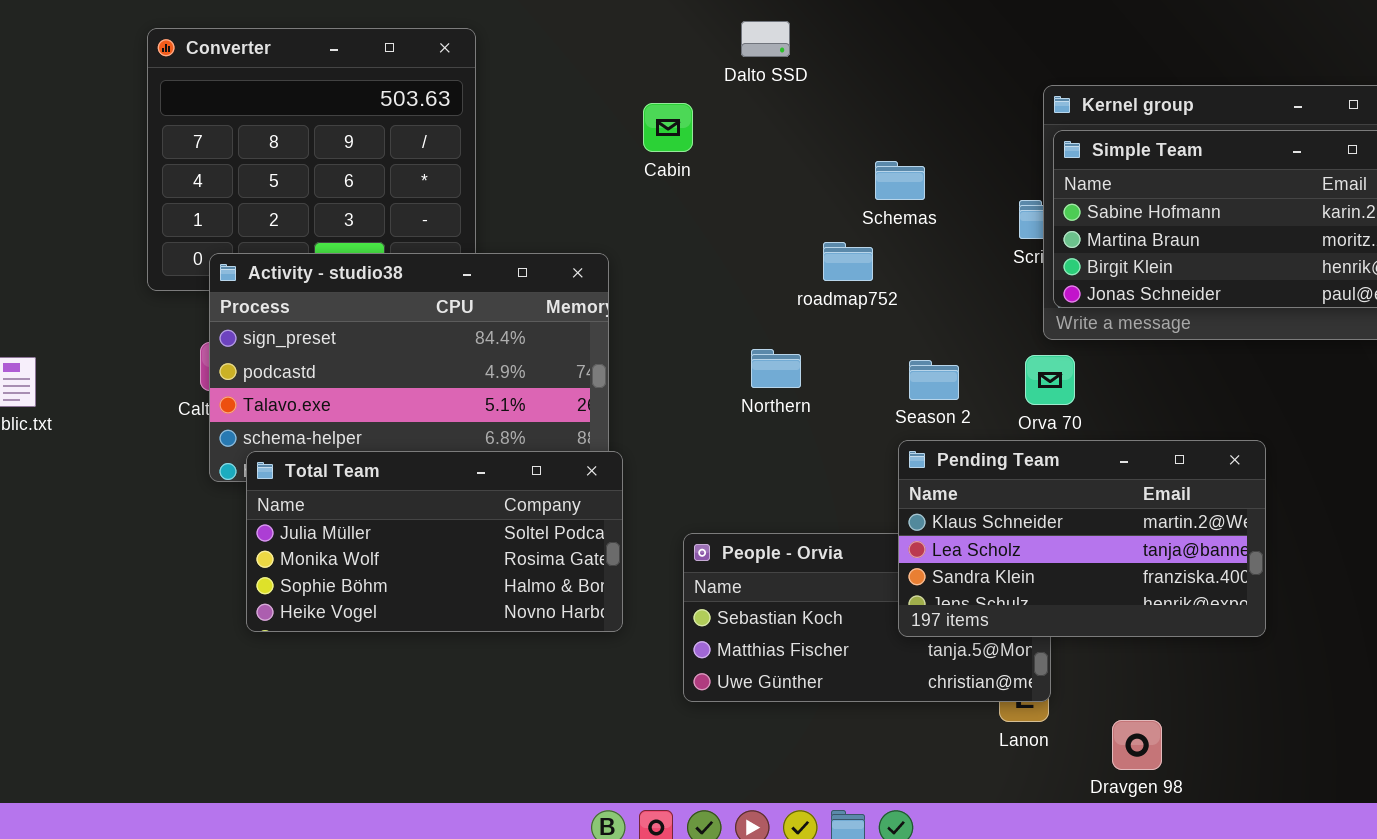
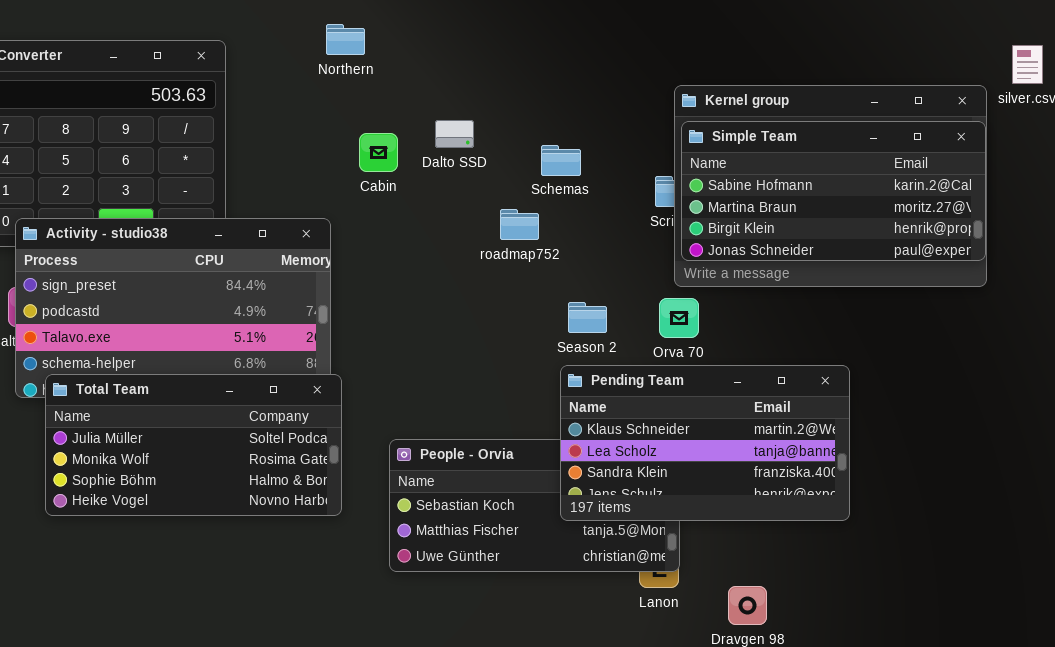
Dalto SSD: [741,21,790,57] -> [435,120,474,148], moved
Cabin: [643,103,693,152] -> [359,133,398,172], moved
Northern: [751,349,801,388] -> [326,24,365,55], moved

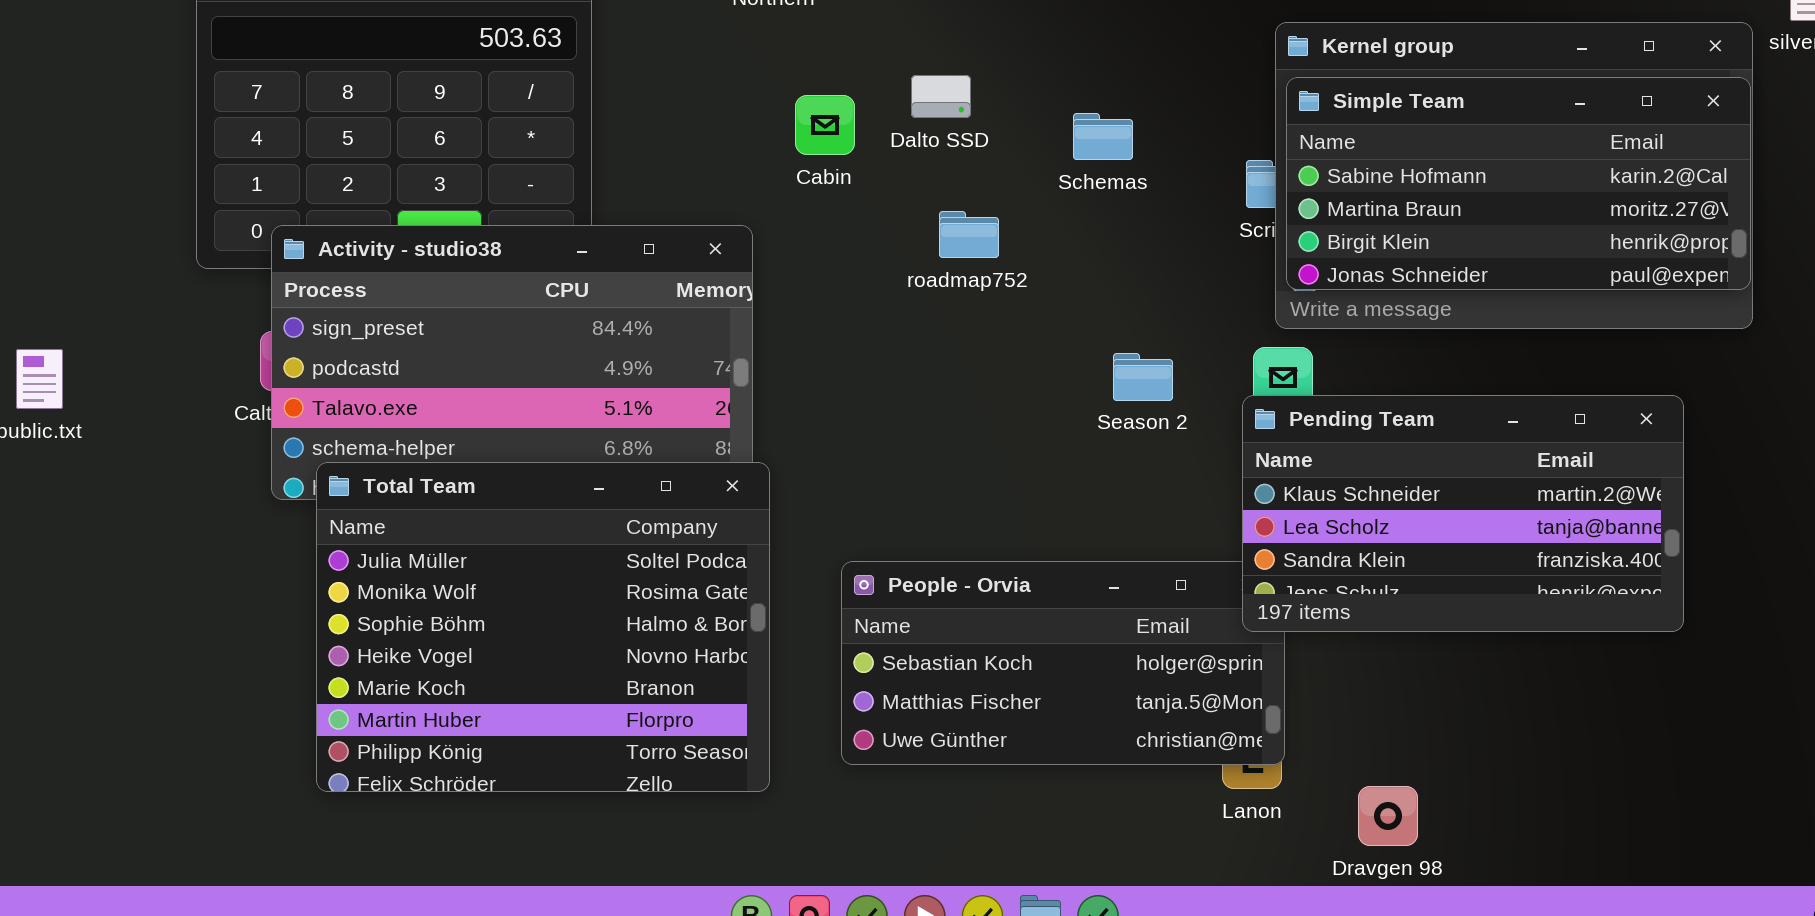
roadmap752: [500,209,539,240] -> [939,211,999,258], moved
Pending Team: [560,365,850,521] -> [1242,395,1684,632], moved
Total Team: [45,374,342,516] -> [316,462,770,792], resized

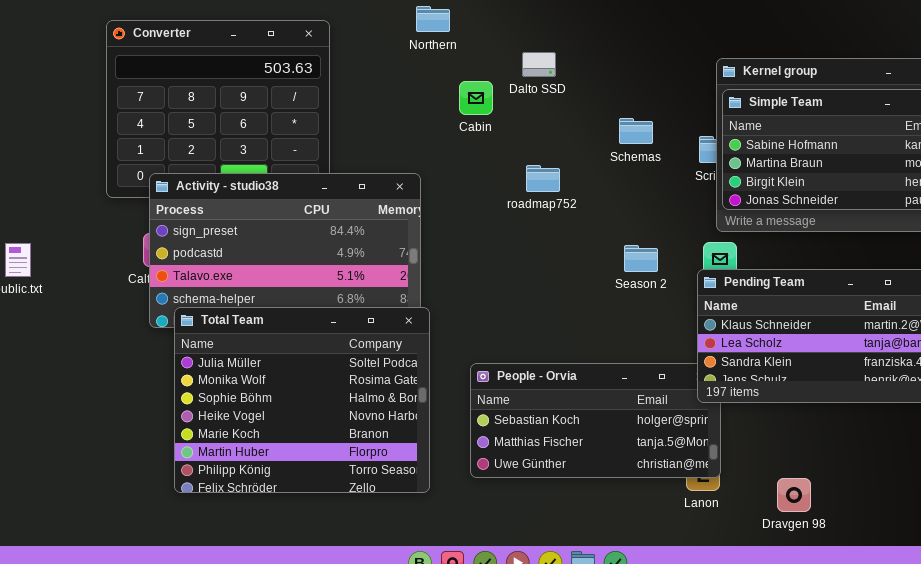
Dalto SSD: [911,75,971,118] -> [522,52,556,77], moved
Cabin: [795,95,855,155] -> [459,81,493,115], moved
Schemas: [1073,113,1133,160] -> [619,118,653,144], moved
Dravgen 98: [1358,786,1418,846] -> [777,478,811,512], moved

